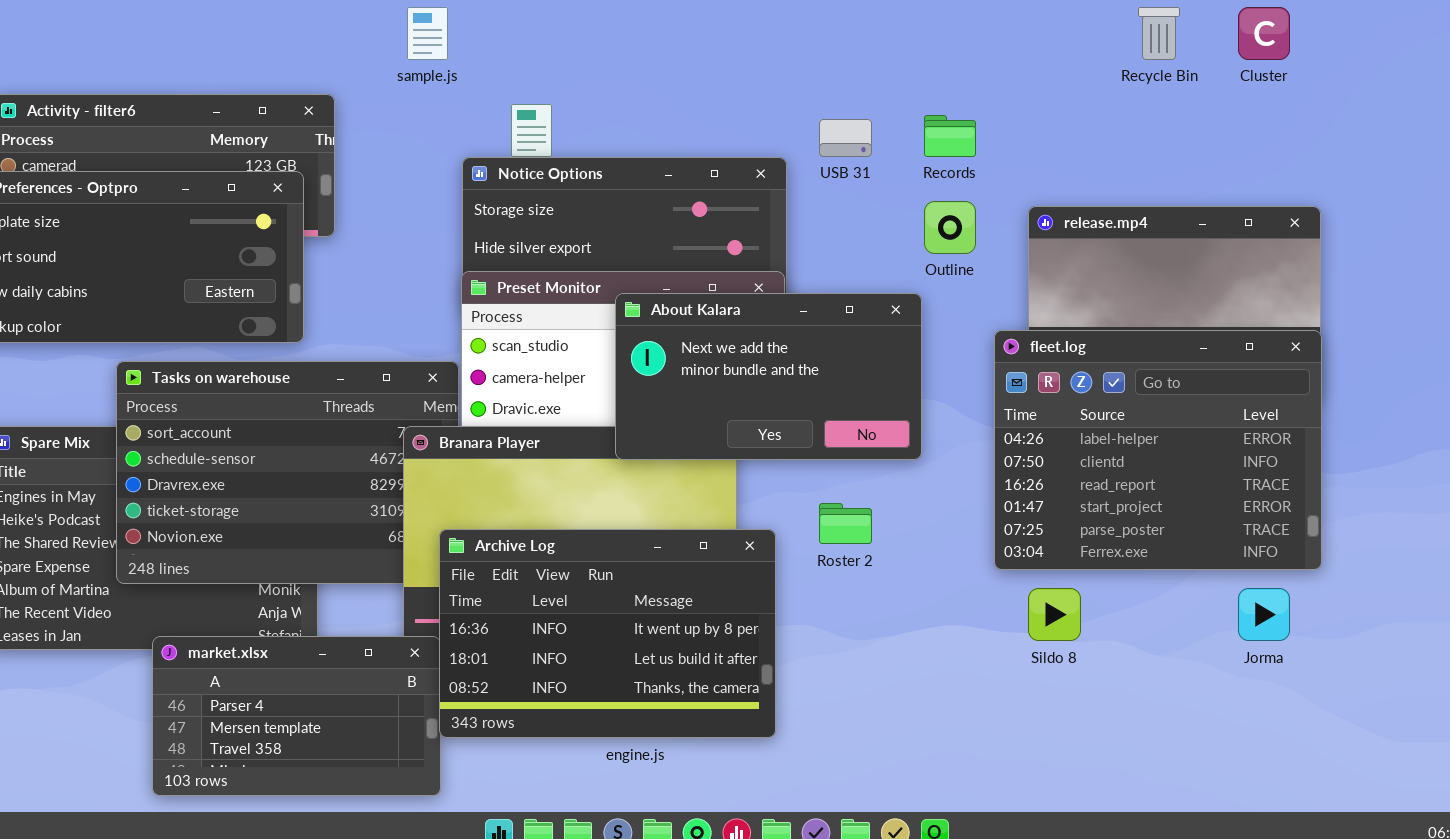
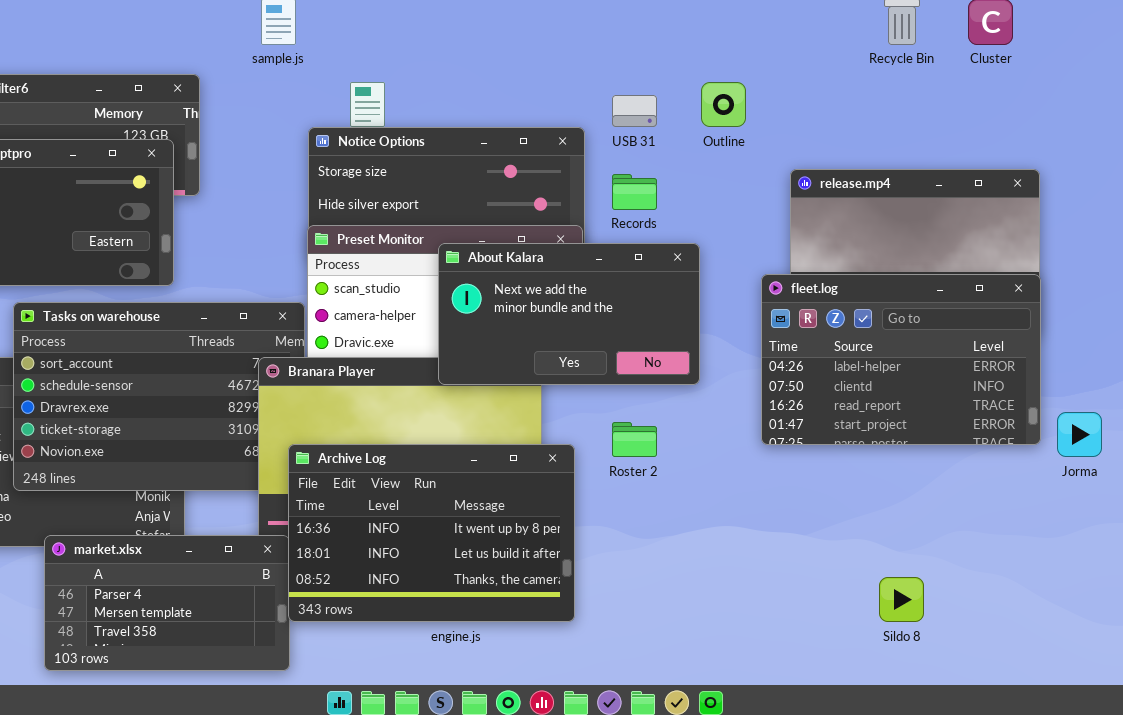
Records: [924,115,976,157] -> [612,174,657,210], moved
Outline: [924,201,976,254] -> [701,82,746,127], moved
fleet.log: [994,330,1322,570] -> [761,274,1041,445], resized
Sildo 8: [1028,588,1081,641] -> [879,577,924,622], moved
Jorma: [1238,588,1290,641] -> [1057,412,1102,457], moved

